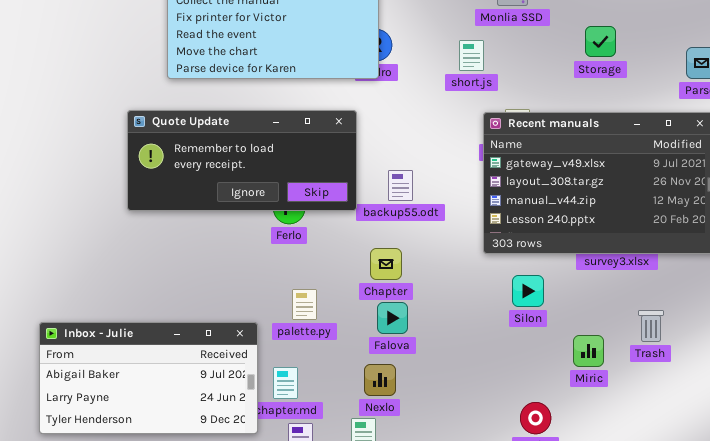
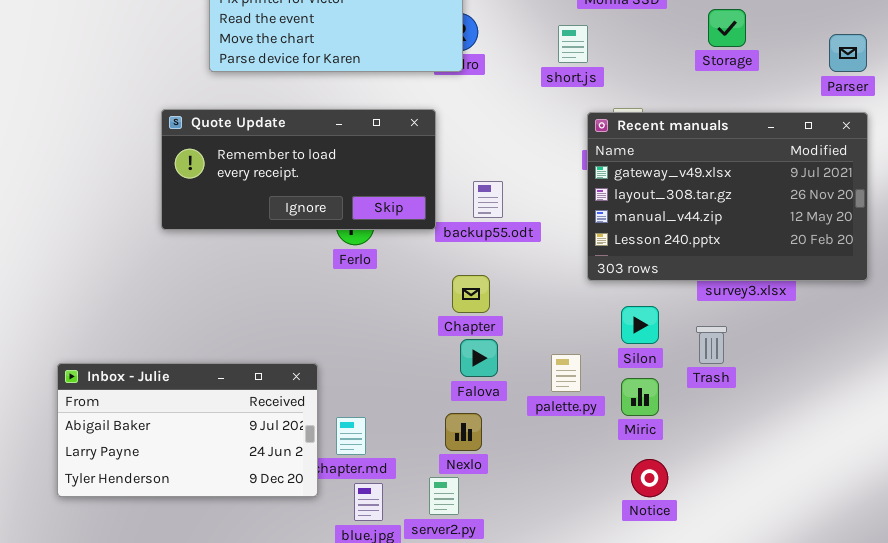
palette.py: [292,289,317,320] -> [551,354,581,392], moved
Trash: [638,310,664,342] -> [696,326,727,364], moved
Miric: [573,335,604,367] -> [621,378,659,416], moved

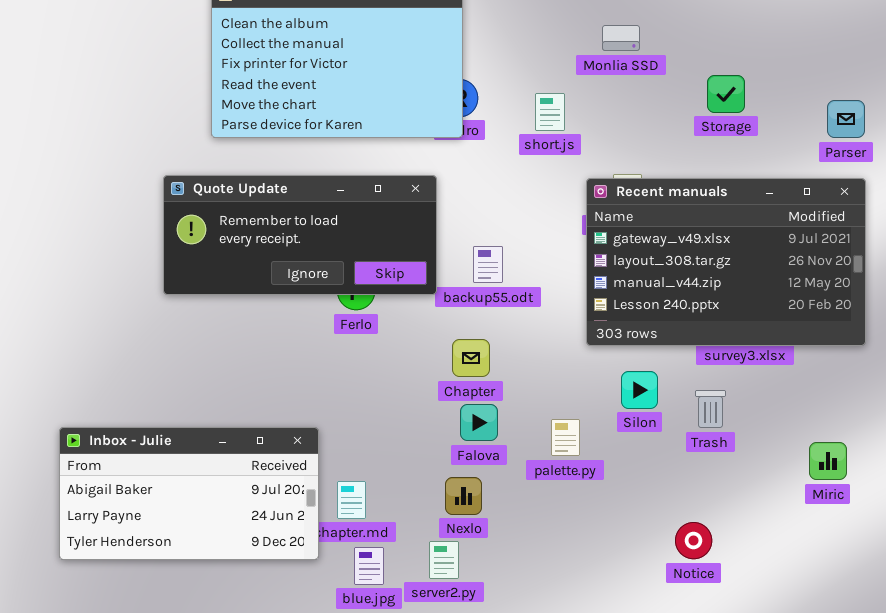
short.js: [558,25,588,63] -> [535,93,565,131], moved
Miric: [621,378,659,416] -> [809,442,847,480], moved
Notice: [631,459,668,497] -> [675,522,712,559], moved

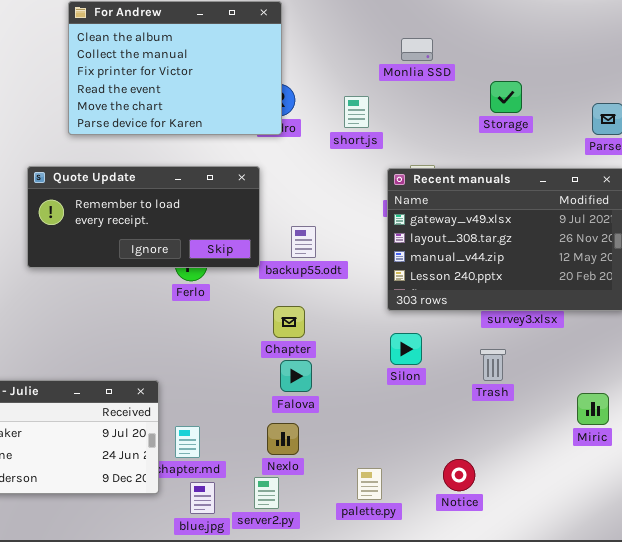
Silon: [621,371,658,409] -> [390,333,422,365], moved
palette.py: [551,419,580,456] -> [357,468,382,500], moved
Notice: [675,522,712,559] -> [443,459,475,491], moved

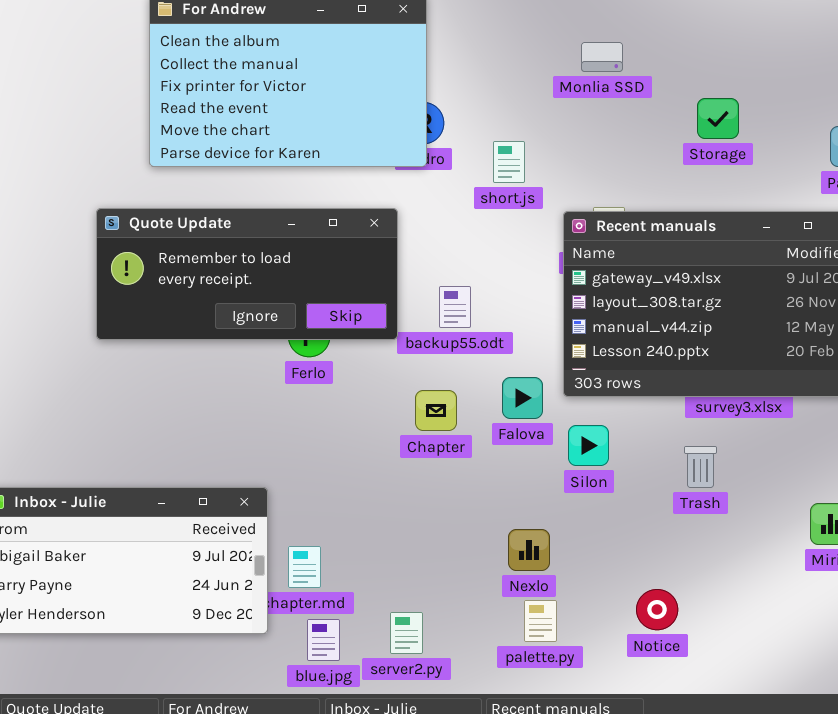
short.js: [344,96,369,128] -> [493,141,525,183], moved
Falova: [280,360,312,392] -> [502,377,543,419], moved
Nexlo: [267,423,299,455] -> [508,529,550,571], moved

